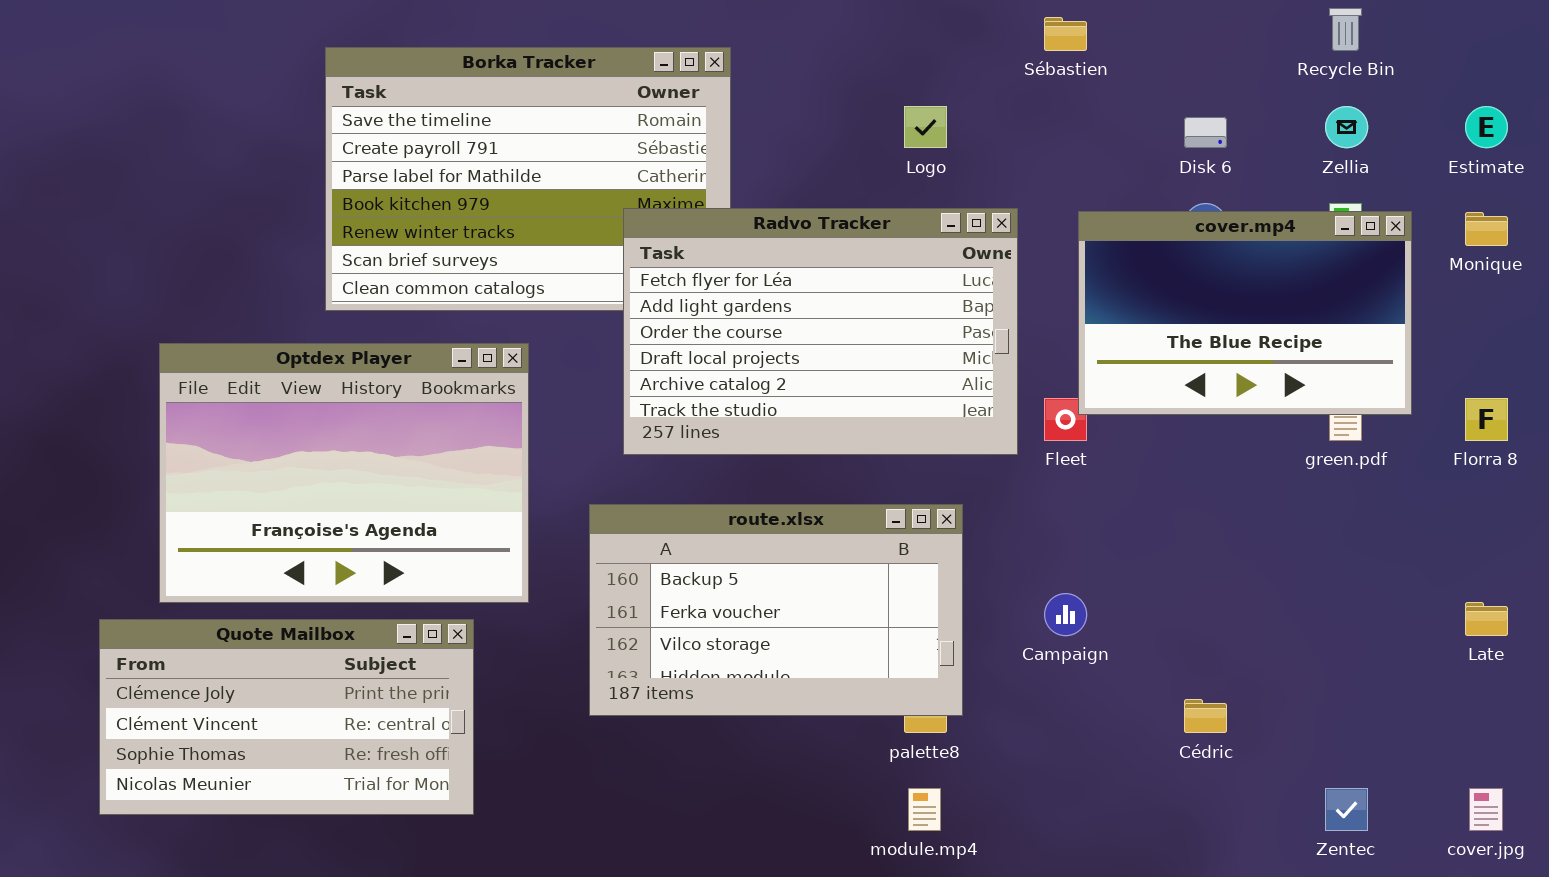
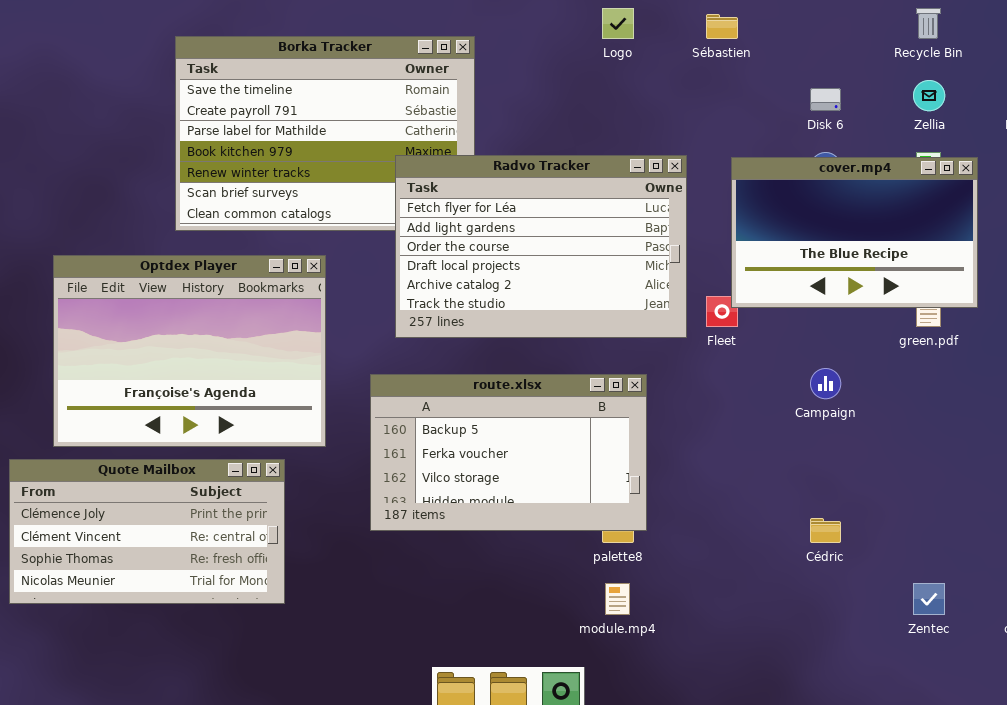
Logo: [904,106,947,148] -> [602,8,634,39], moved
Campaign: [1044,593,1087,636] -> [810,368,841,399], moved

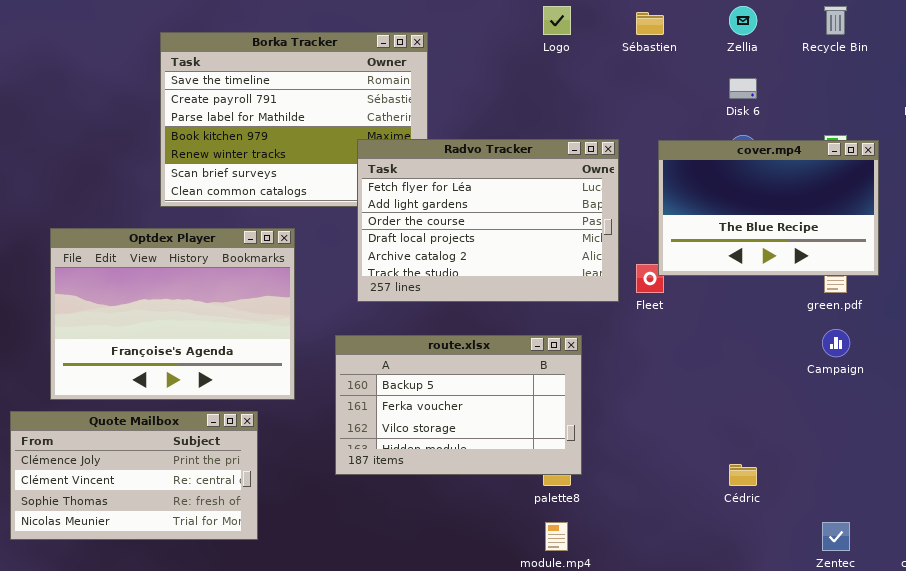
Zellia: [913,80,945,111] -> [729,6,757,35], moved
Campaign: [810,368,841,399] -> [822,329,850,357], moved

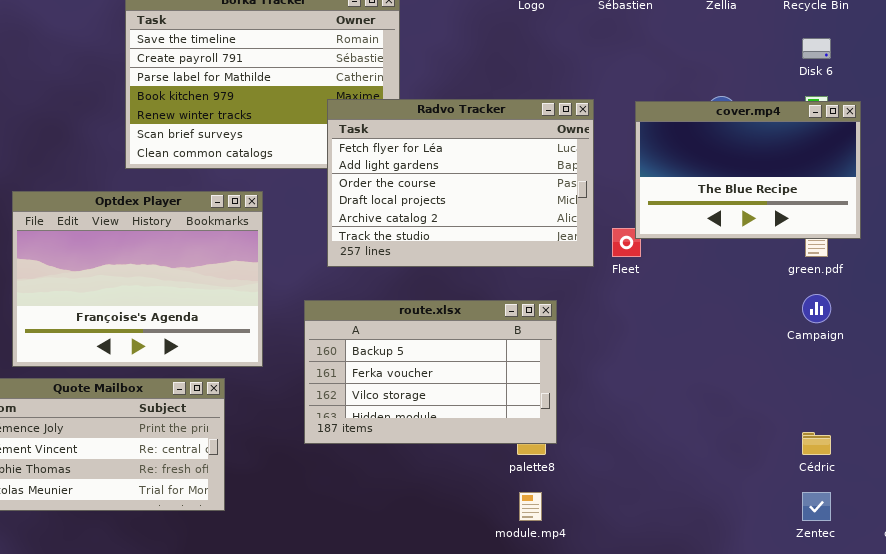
Disk 6: [729,78,757,99] -> [802,38,831,59], moved
Cédric: [729,464,757,486] -> [802,432,831,455], moved

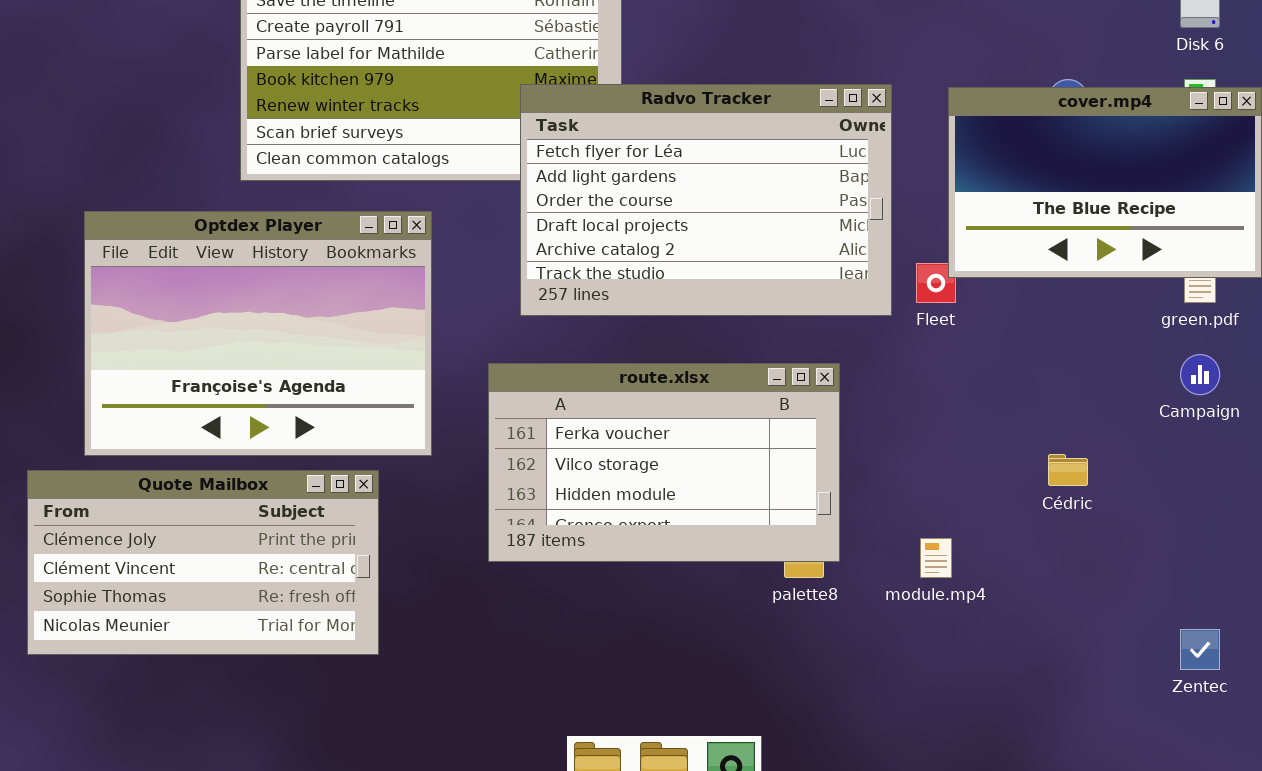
route.xlsx: [304,300,557,444] -> [488,363,840,562], scrolled down 1 row
Cédric: [802,432,831,455] -> [1048,454,1088,486], moved
module.mp4: [519,492,542,521] -> [920,538,952,578], moved

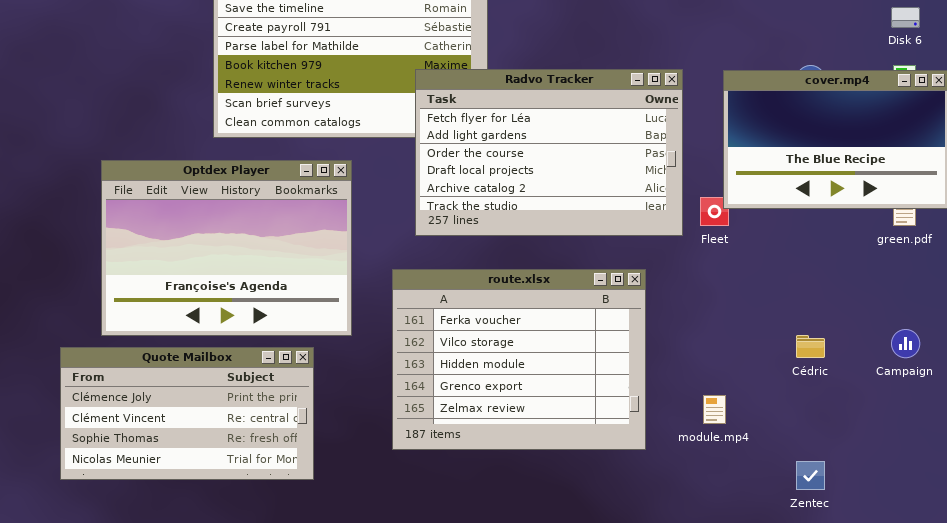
Campaign: [1180,354,1220,395] -> [891,329,920,358], moved
route.xlsx: [488,363,840,562] -> [392,269,646,450], resized
Zentec: [1180,629,1220,670] -> [796,461,825,490], moved

